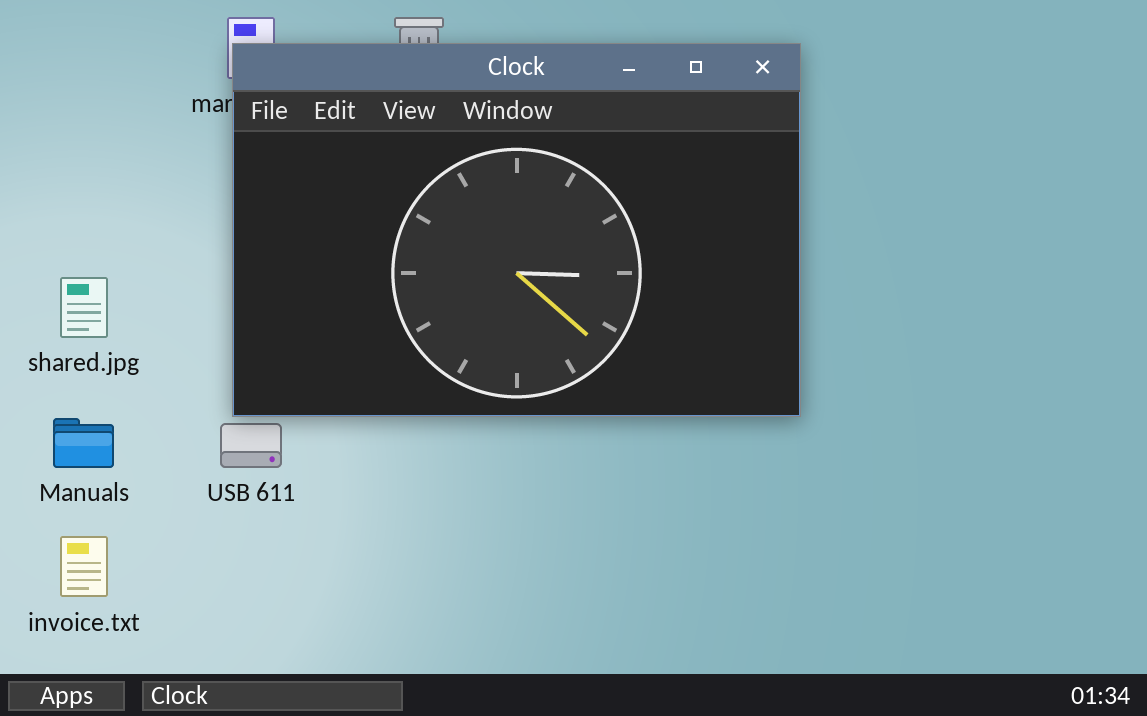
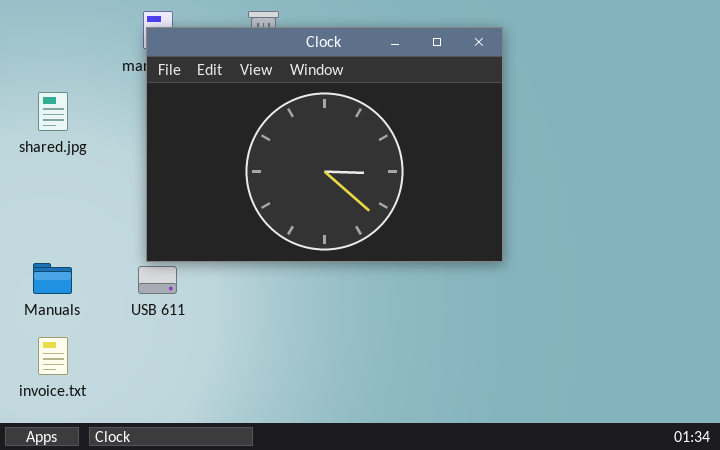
shared.jpg: [60,277,108,338] -> [38,92,68,131], moved

